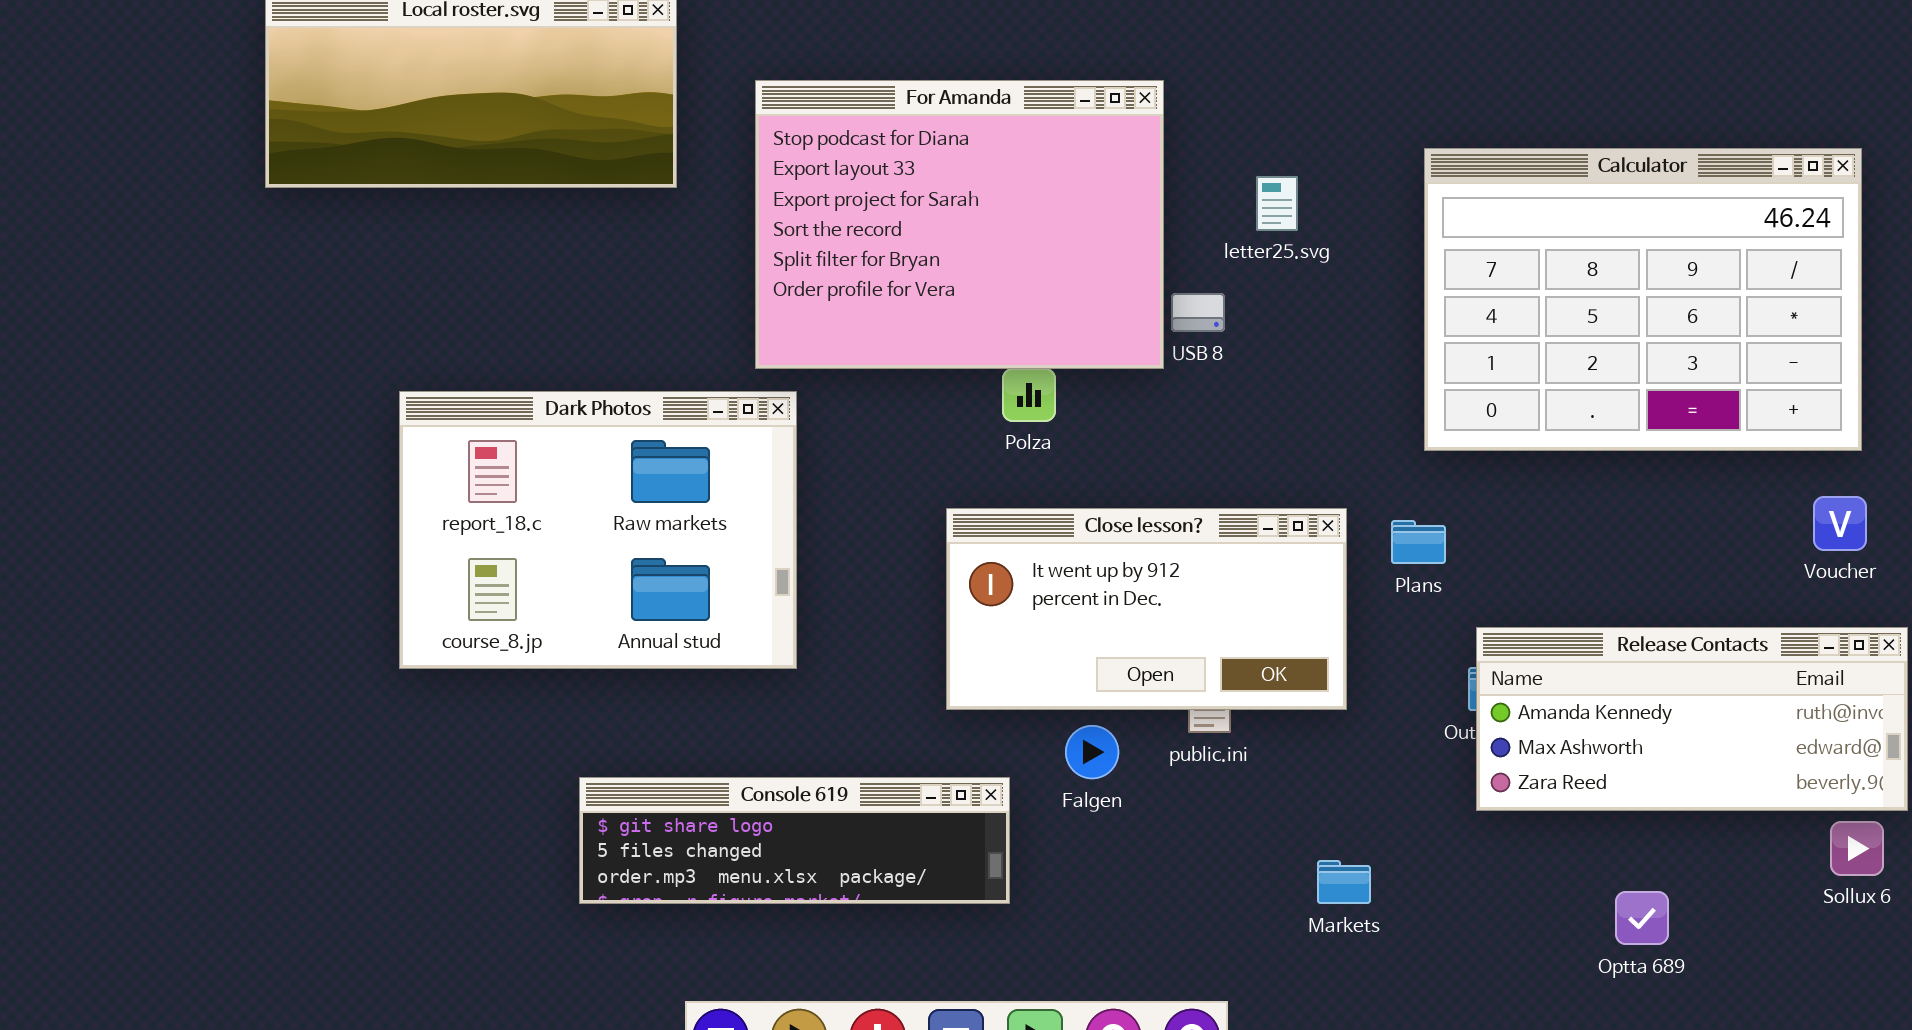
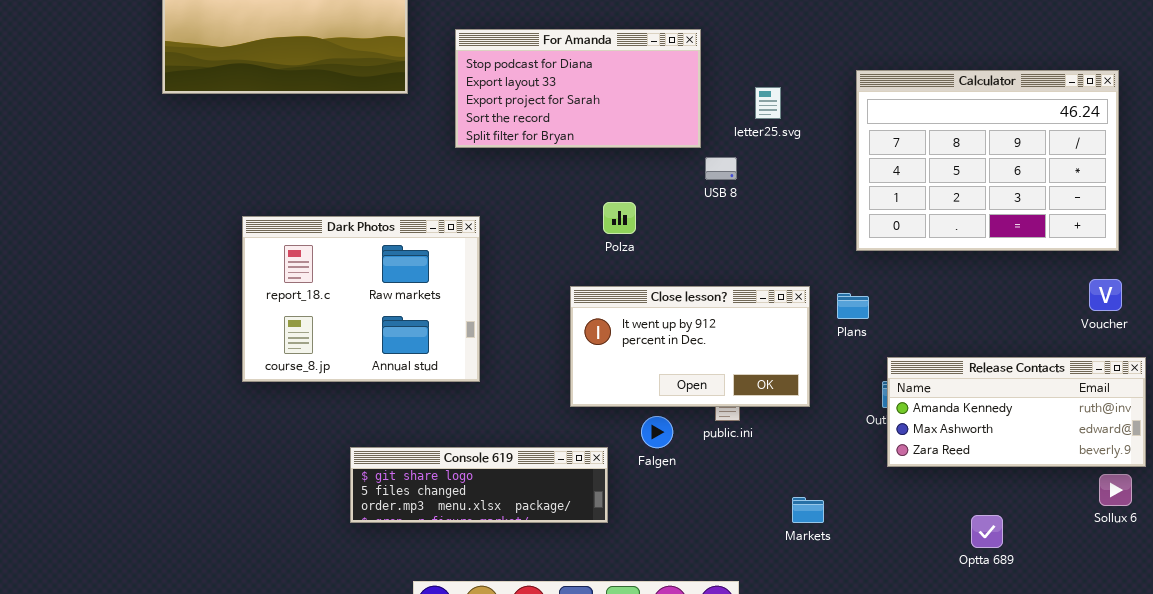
For Amanda: [755,80,1164,369] -> [455,29,701,148], resized

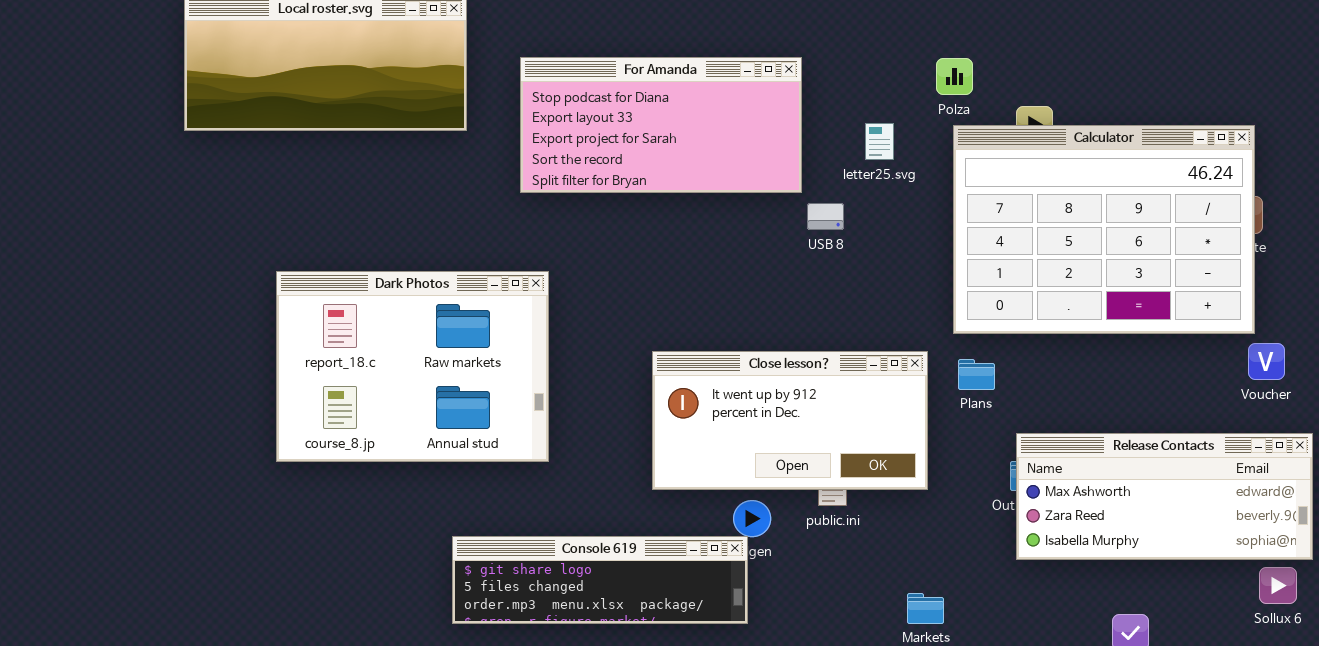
Calculator: [856,70,1119,251] -> [953,125,1255,334], moved
Polza: [603,202,636,234] -> [936,58,973,95], moved
Release Contacts: [887,357,1146,467] -> [1016,433,1313,560], scrolled down 1 row
Console 619: [350,447,608,523] -> [452,536,748,624], moved

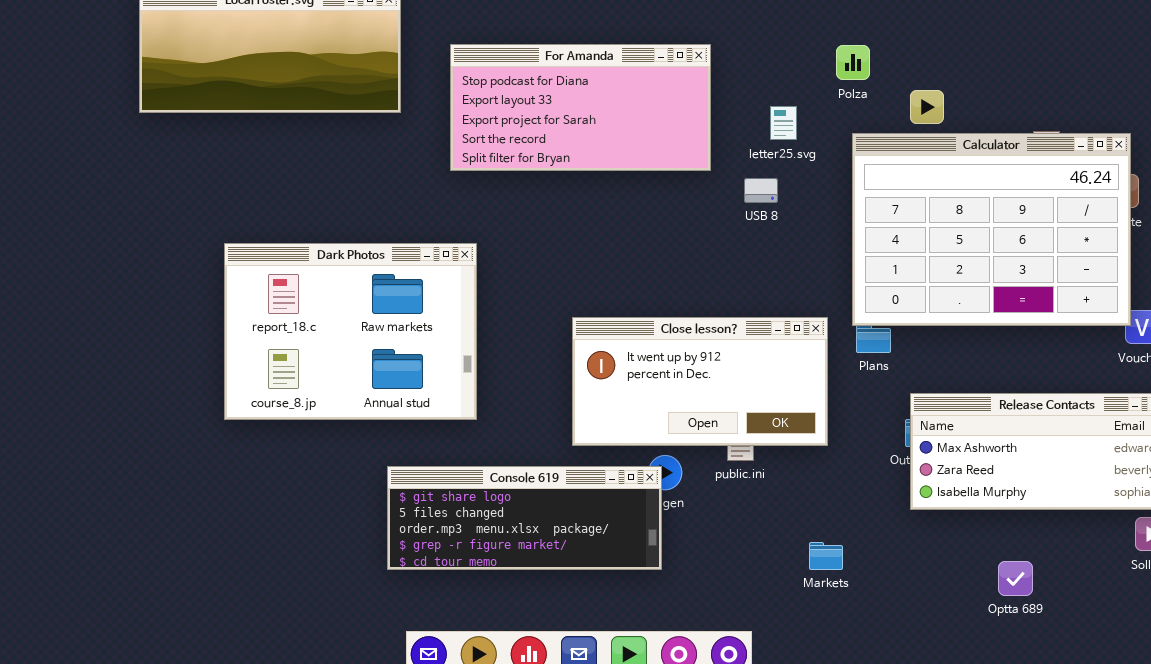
Calculator: [953,125,1255,334] -> [852,133,1131,326], moved
USB 8: [807,203,844,230] -> [744,178,778,203], moved
Console 619: [452,536,748,624] -> [387,466,662,570], resized

